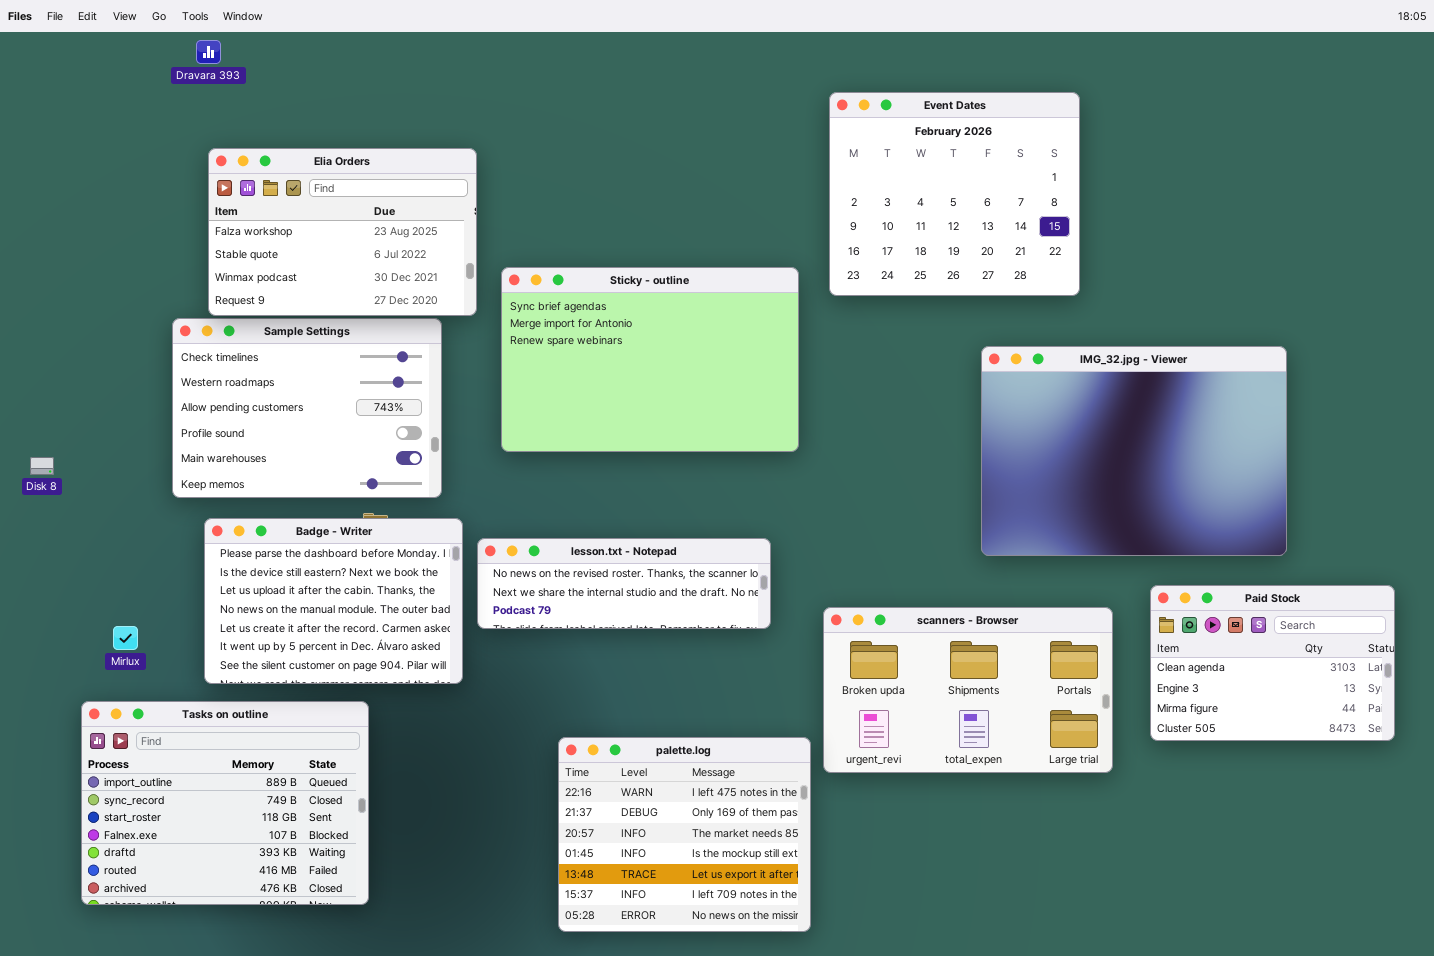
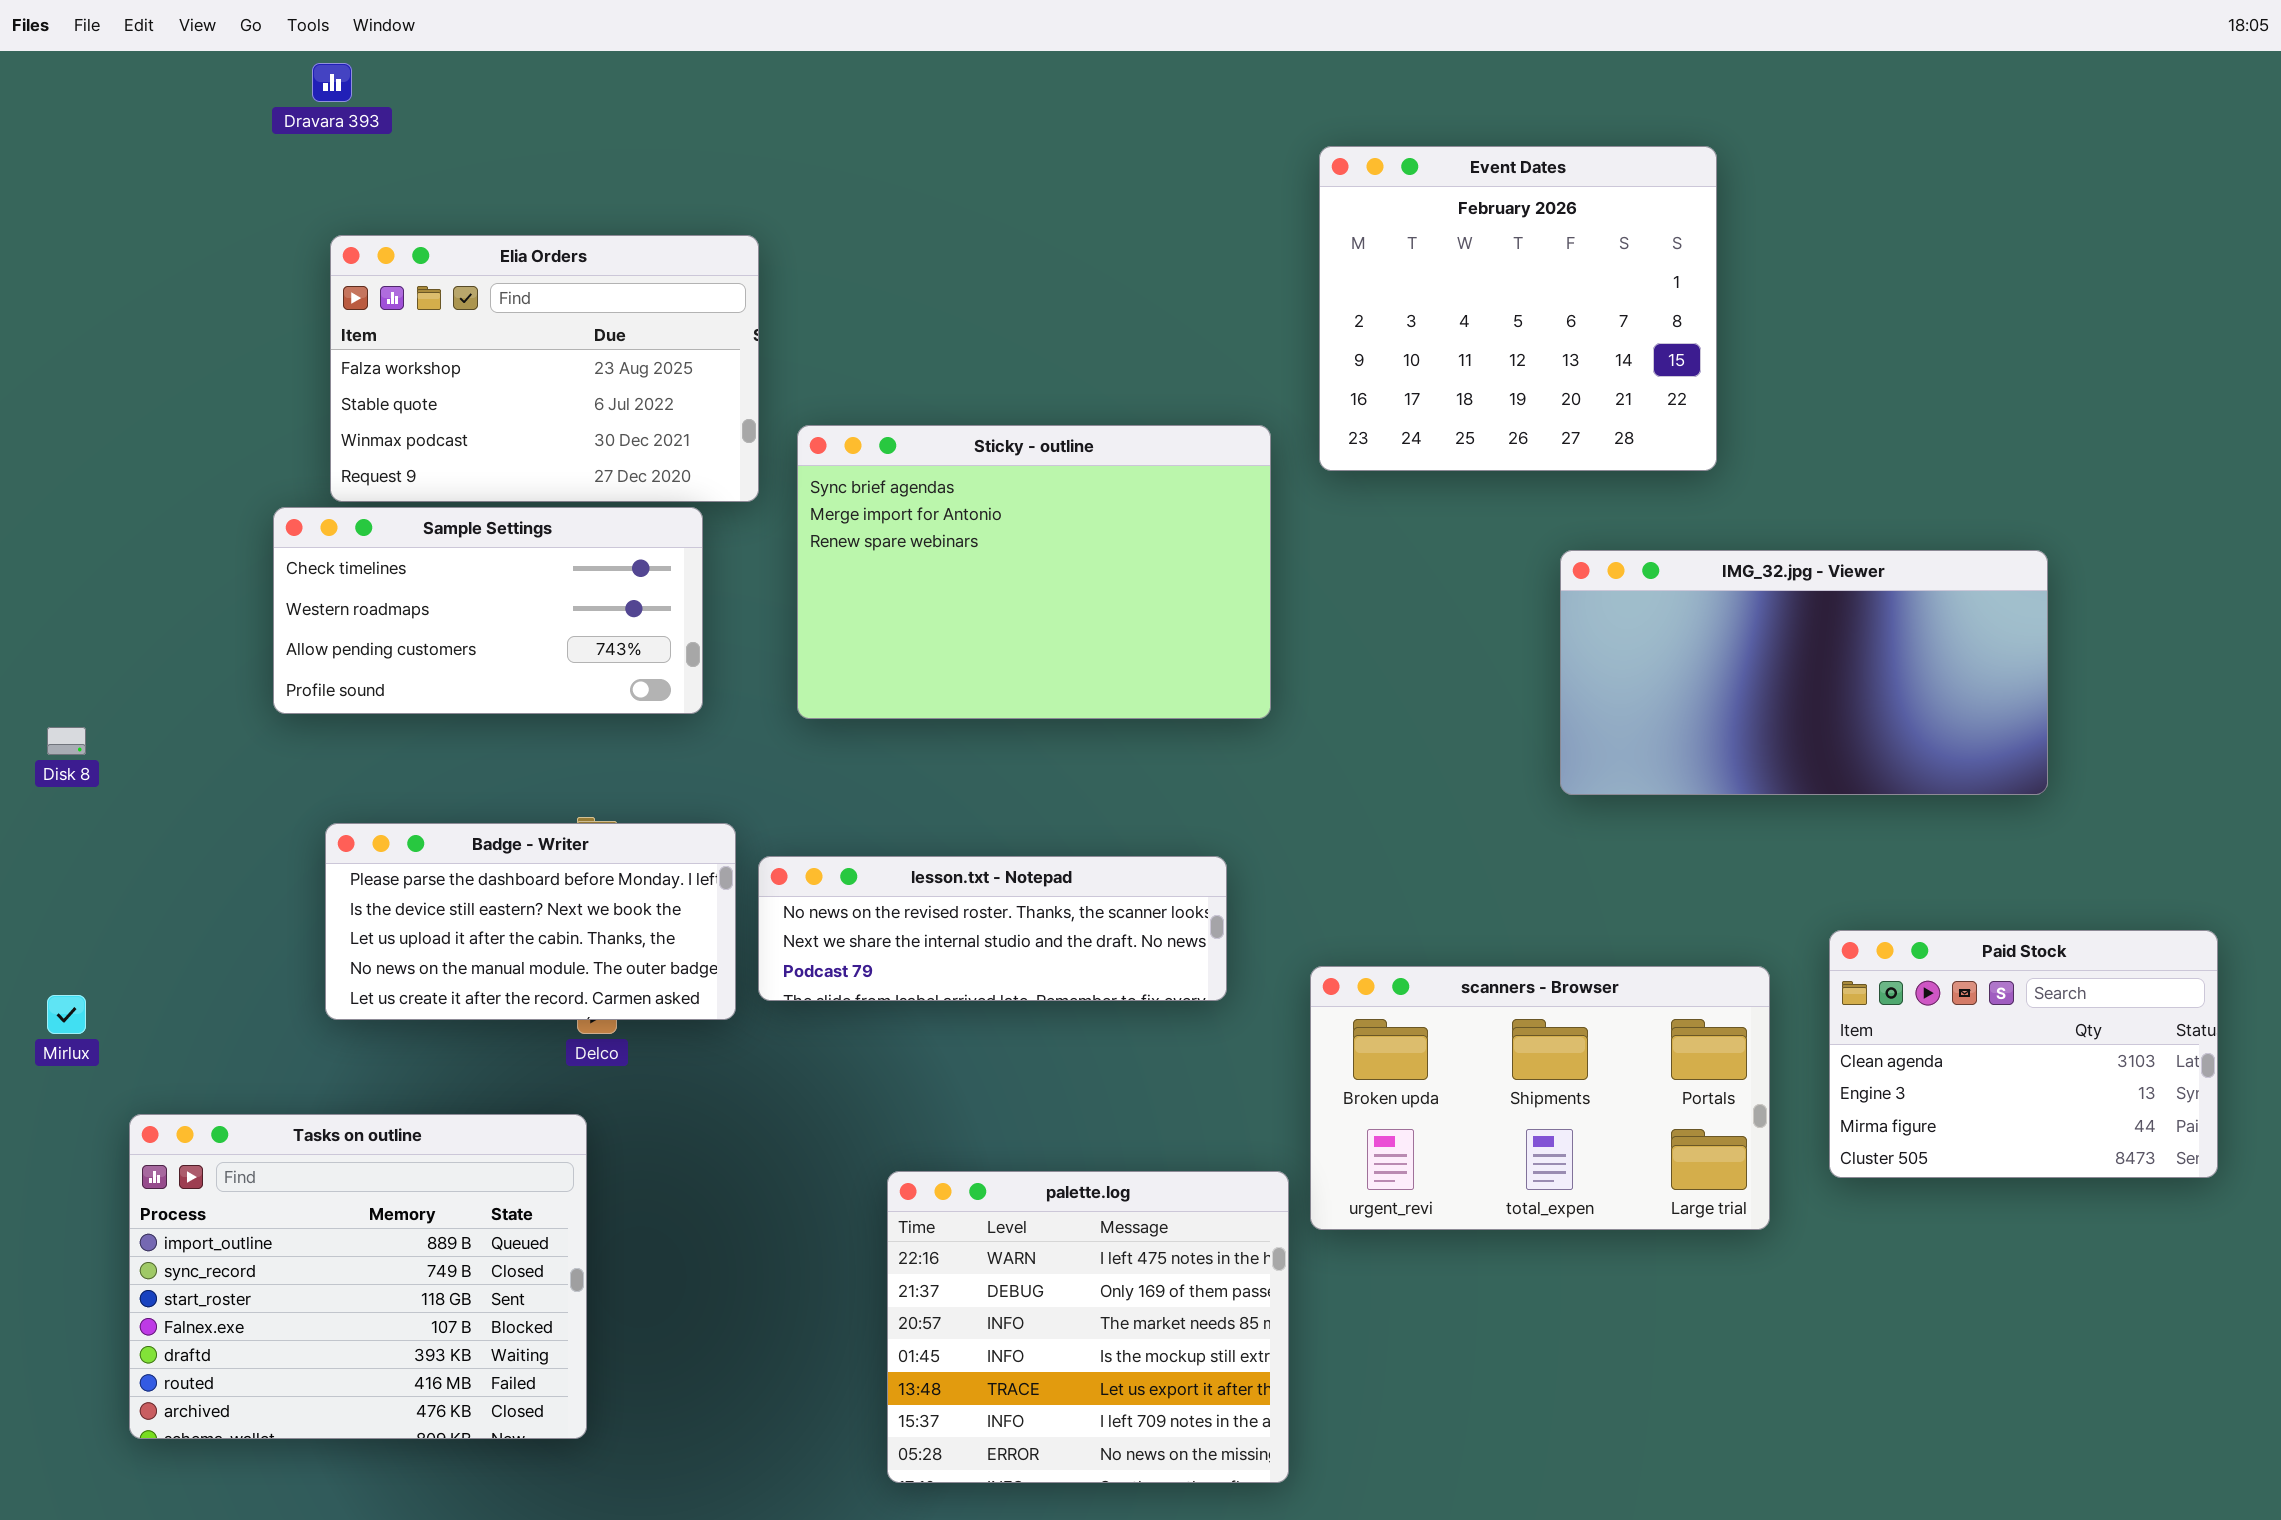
Sample Settings: [172,318,442,498] -> [273,507,703,714], resized
IMG_32.jpg - Viewer: [981,346,1287,556] -> [1560,550,2048,795], resized
Badge - Writer: [204,518,463,684] -> [325,823,736,1020], resized
Mirlux: [113,626,138,650] -> [47,995,86,1034], moved

